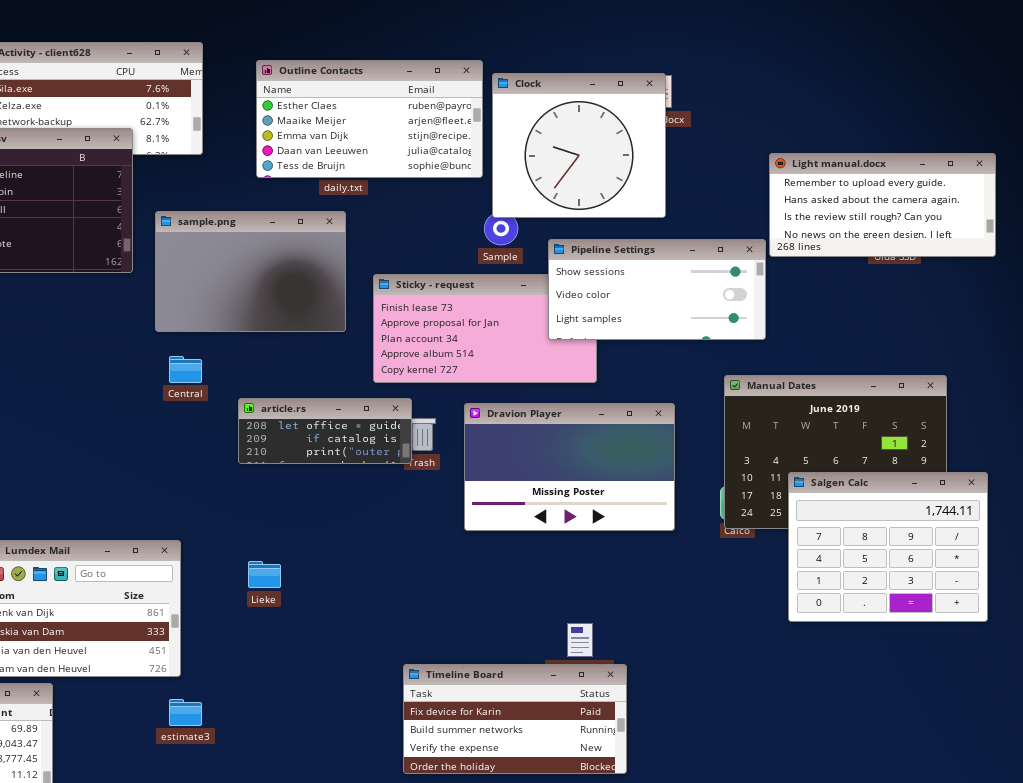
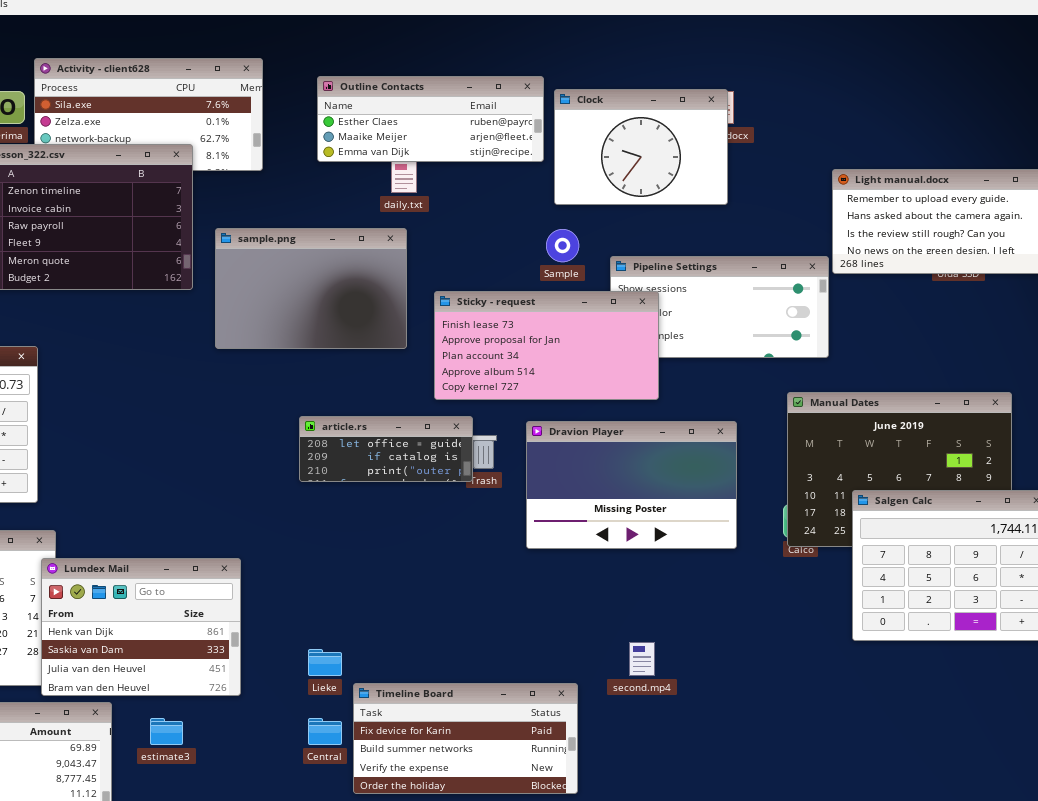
Outline Contacts: [256,60,483,178] -> [317,76,544,162], resized
Clock: [492,73,666,218] -> [554,89,728,205], resized
Sticky - request: [373,274,597,383] -> [434,291,659,400], raised
Central: [169,356,202,383] -> [308,718,342,745], moved
Lieke: [248,561,281,588] -> [308,649,342,676], moved
Timeline Board: [403,664,627,774] -> [353,683,578,794], moved
estimate3: [169,699,202,726] -> [150,718,183,745], moved

